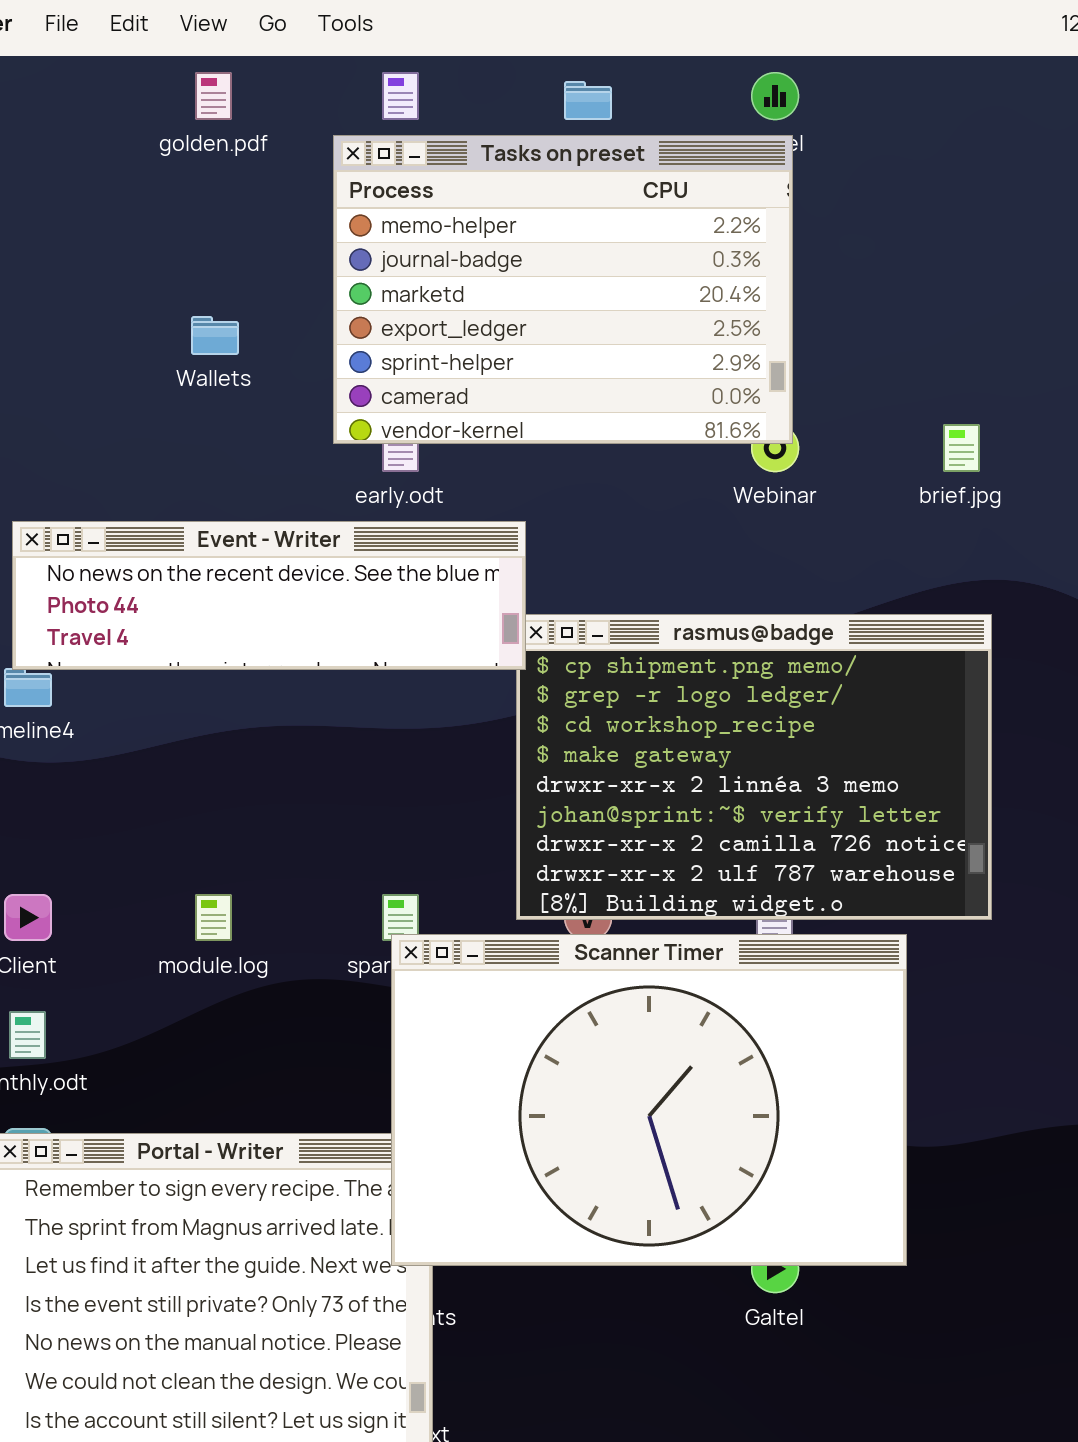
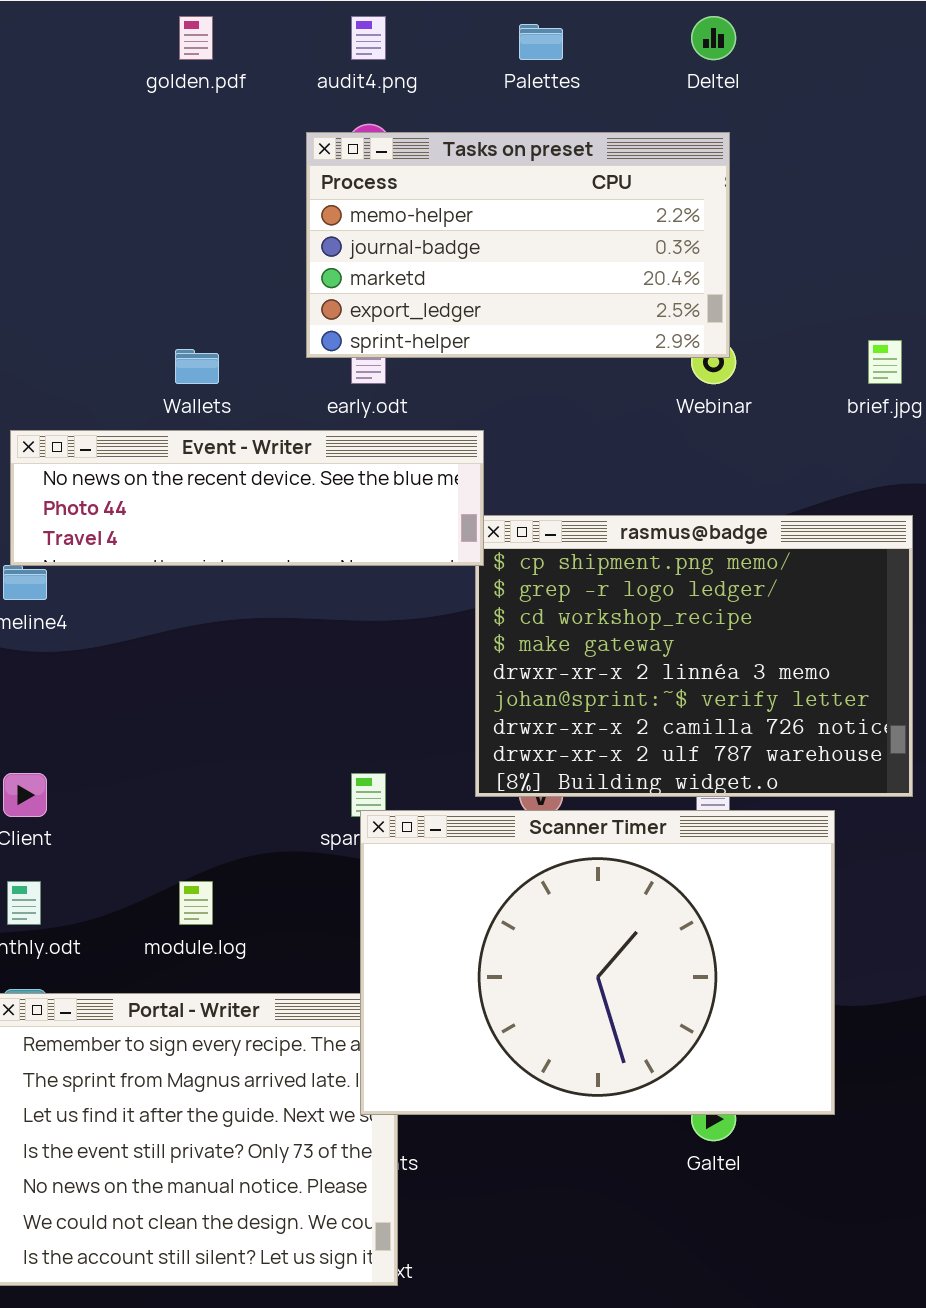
Tasks on preset: [333,135,793,444] -> [306,132,730,358], resized
Wallets: [191,316,239,355] -> [175,349,219,384], moved
module.log: [195,894,232,941] -> [179,881,213,925], moved

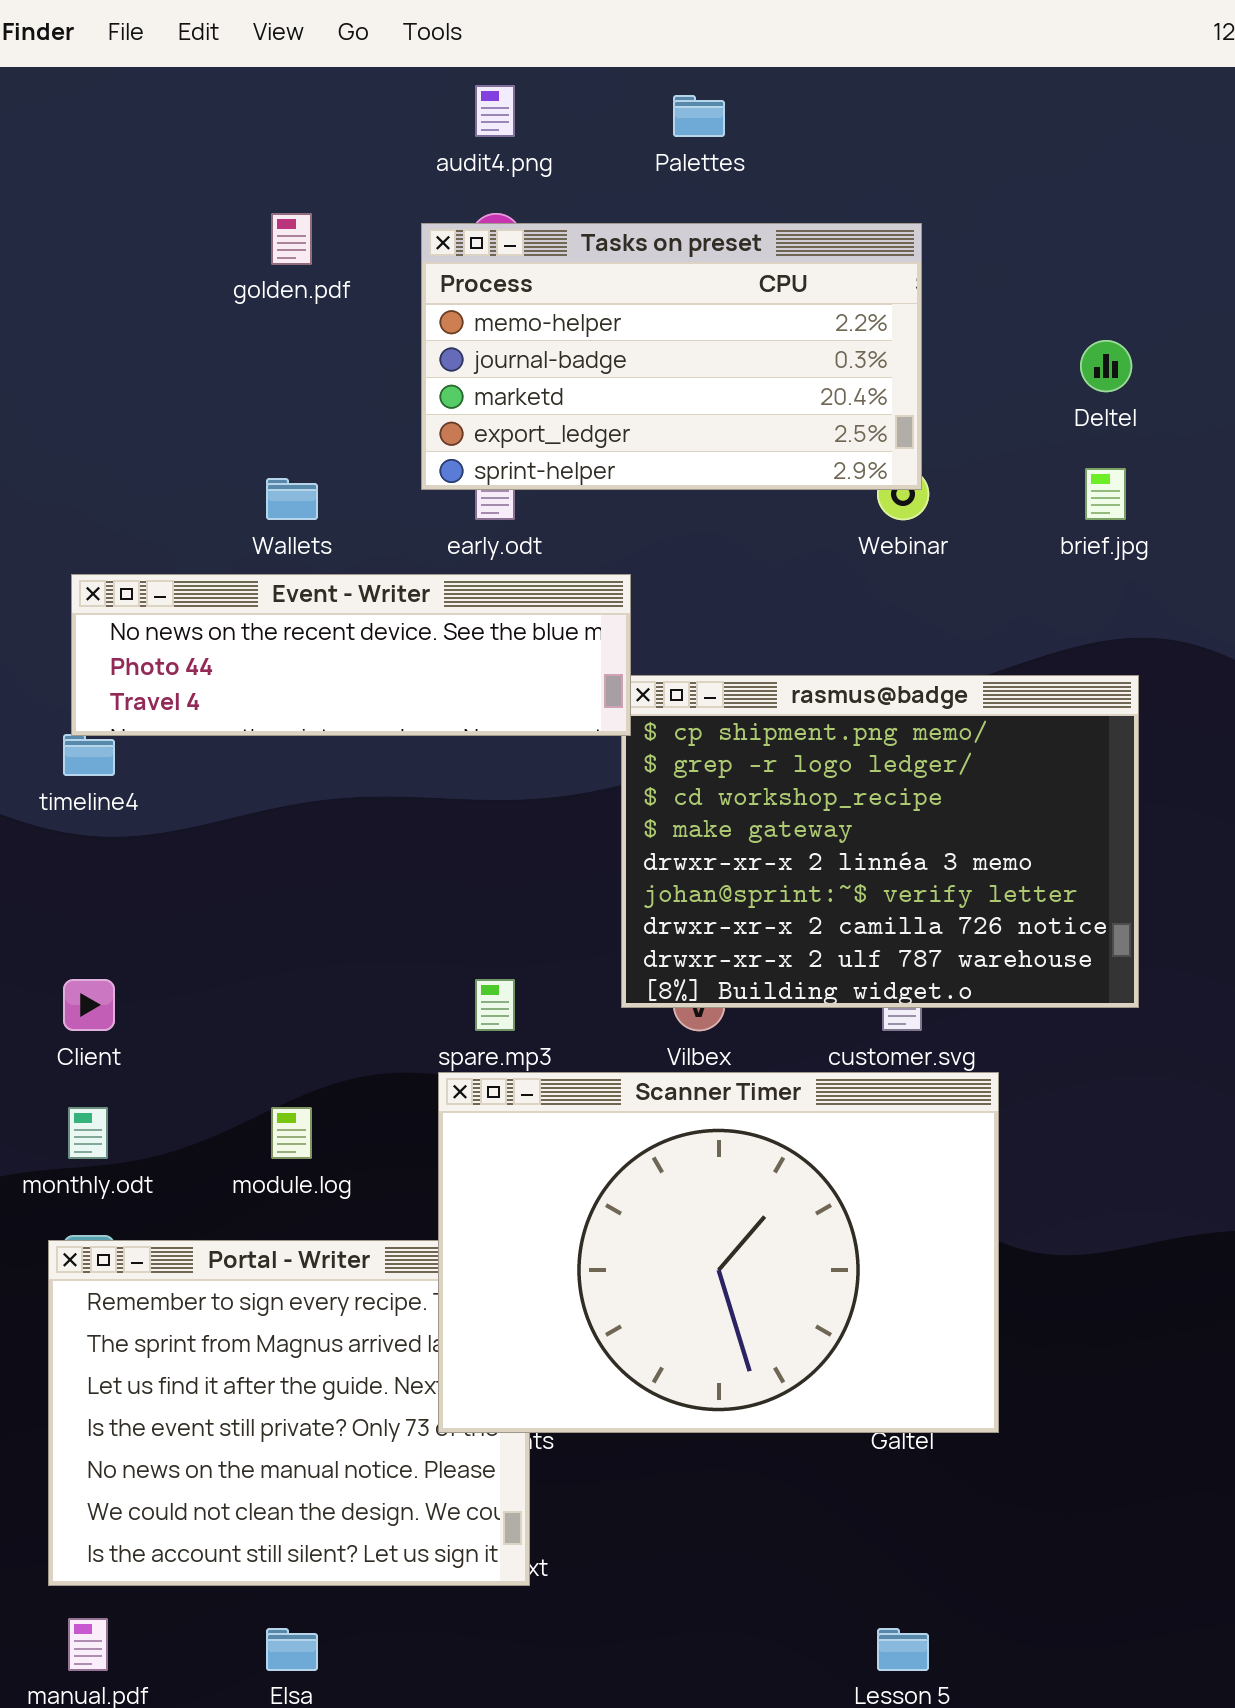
golden.pdf: [179,16,213,60] -> [271,213,312,265], moved
Deltel: [691,16,736,60] -> [1080,340,1132,392], moved
Scanner Timer: [360,810,835,1115] -> [438,1072,999,1433], moved

